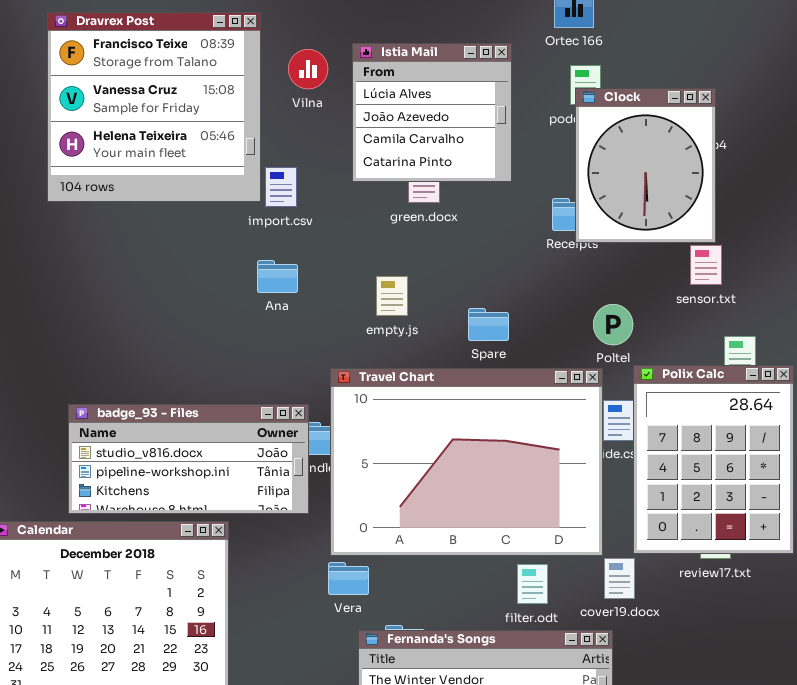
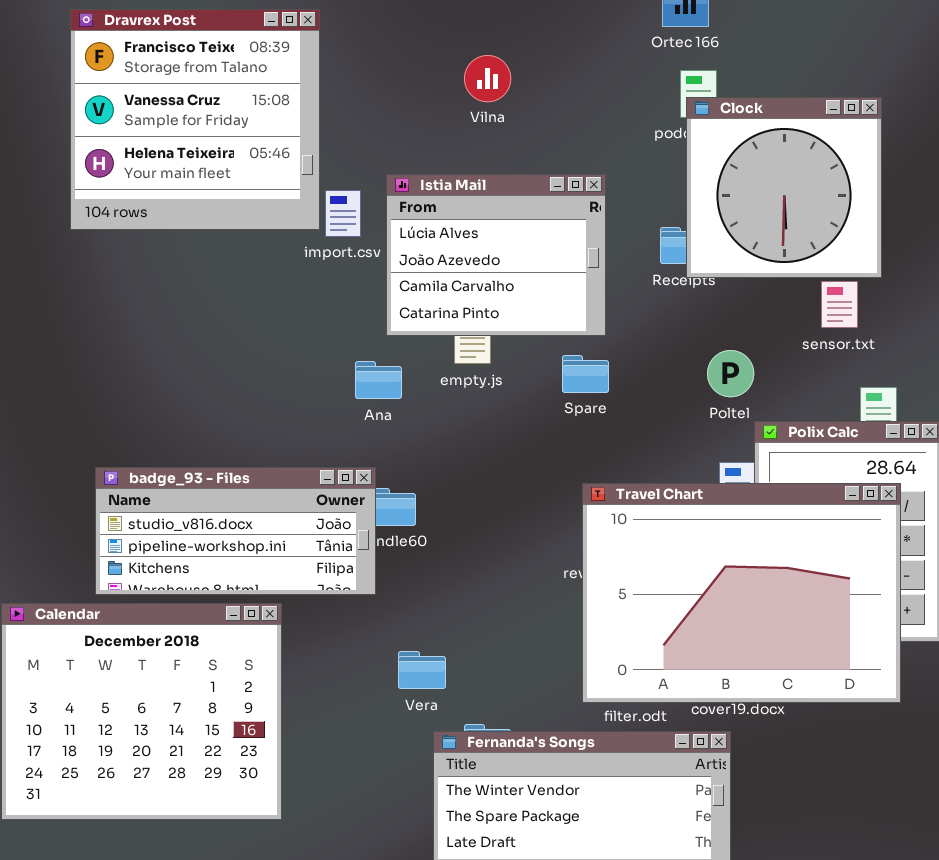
Istia Mail: [352,43,512,182] -> [386,174,606,336], moved, resized
Vilna: [288,49,328,89] -> [464,55,511,102], moved
Clock: [575,88,716,243] -> [686,97,882,278], resized
Ana: [257,260,298,293] -> [355,361,402,399], moved
Travel Chart: [330,368,603,556] -> [582,483,901,703], moved

